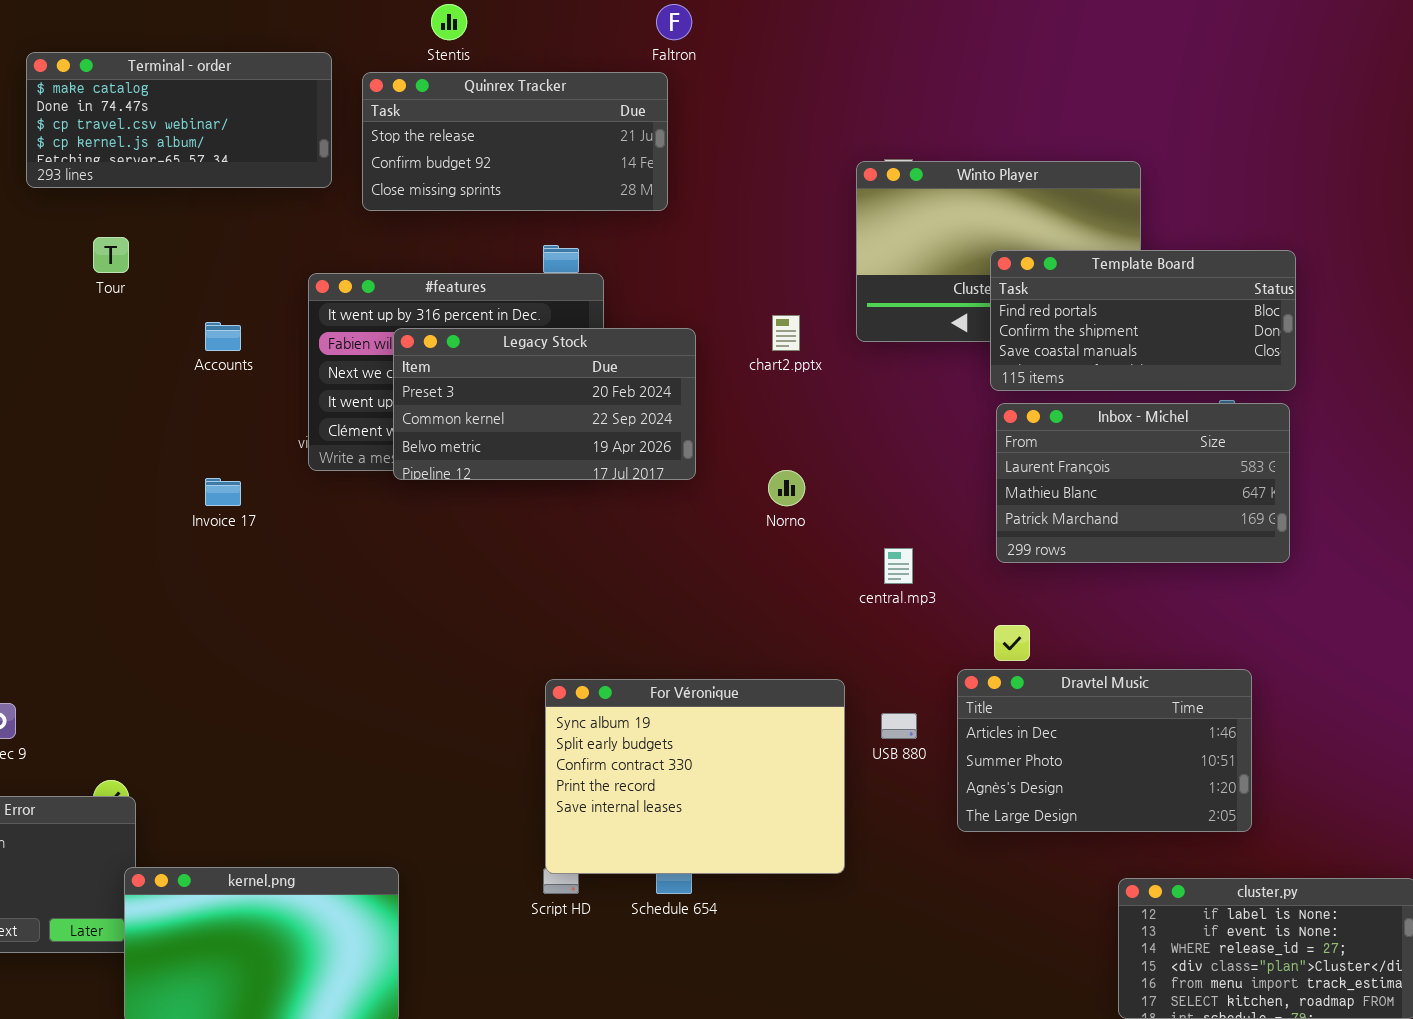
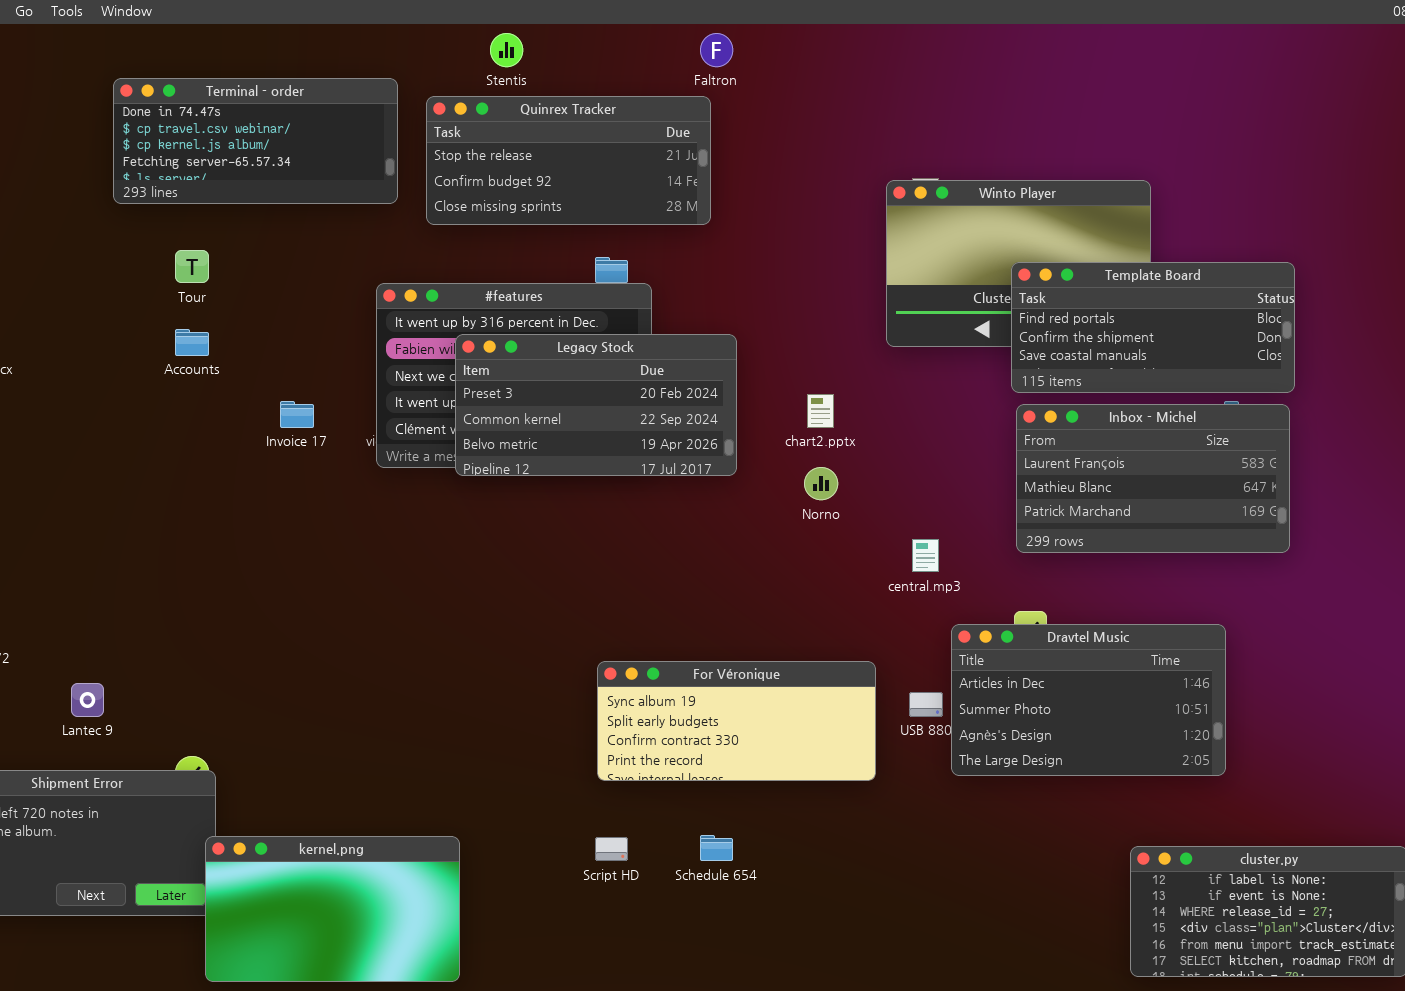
Terminal - order: [26,52,332,188] -> [113,78,398,204], scrolled down 1 row
chart2.pptx: [772,315,800,351] -> [807,394,834,428], moved
Accounts: [205,322,241,351] -> [175,329,209,356], moved
Invoice 17: [205,478,241,506] -> [280,401,314,428], moved
Dravtel Music: [957,669,1252,832] -> [951,624,1226,776], moved
For Véronique: [545,679,845,874] -> [597,661,876,781], resized

